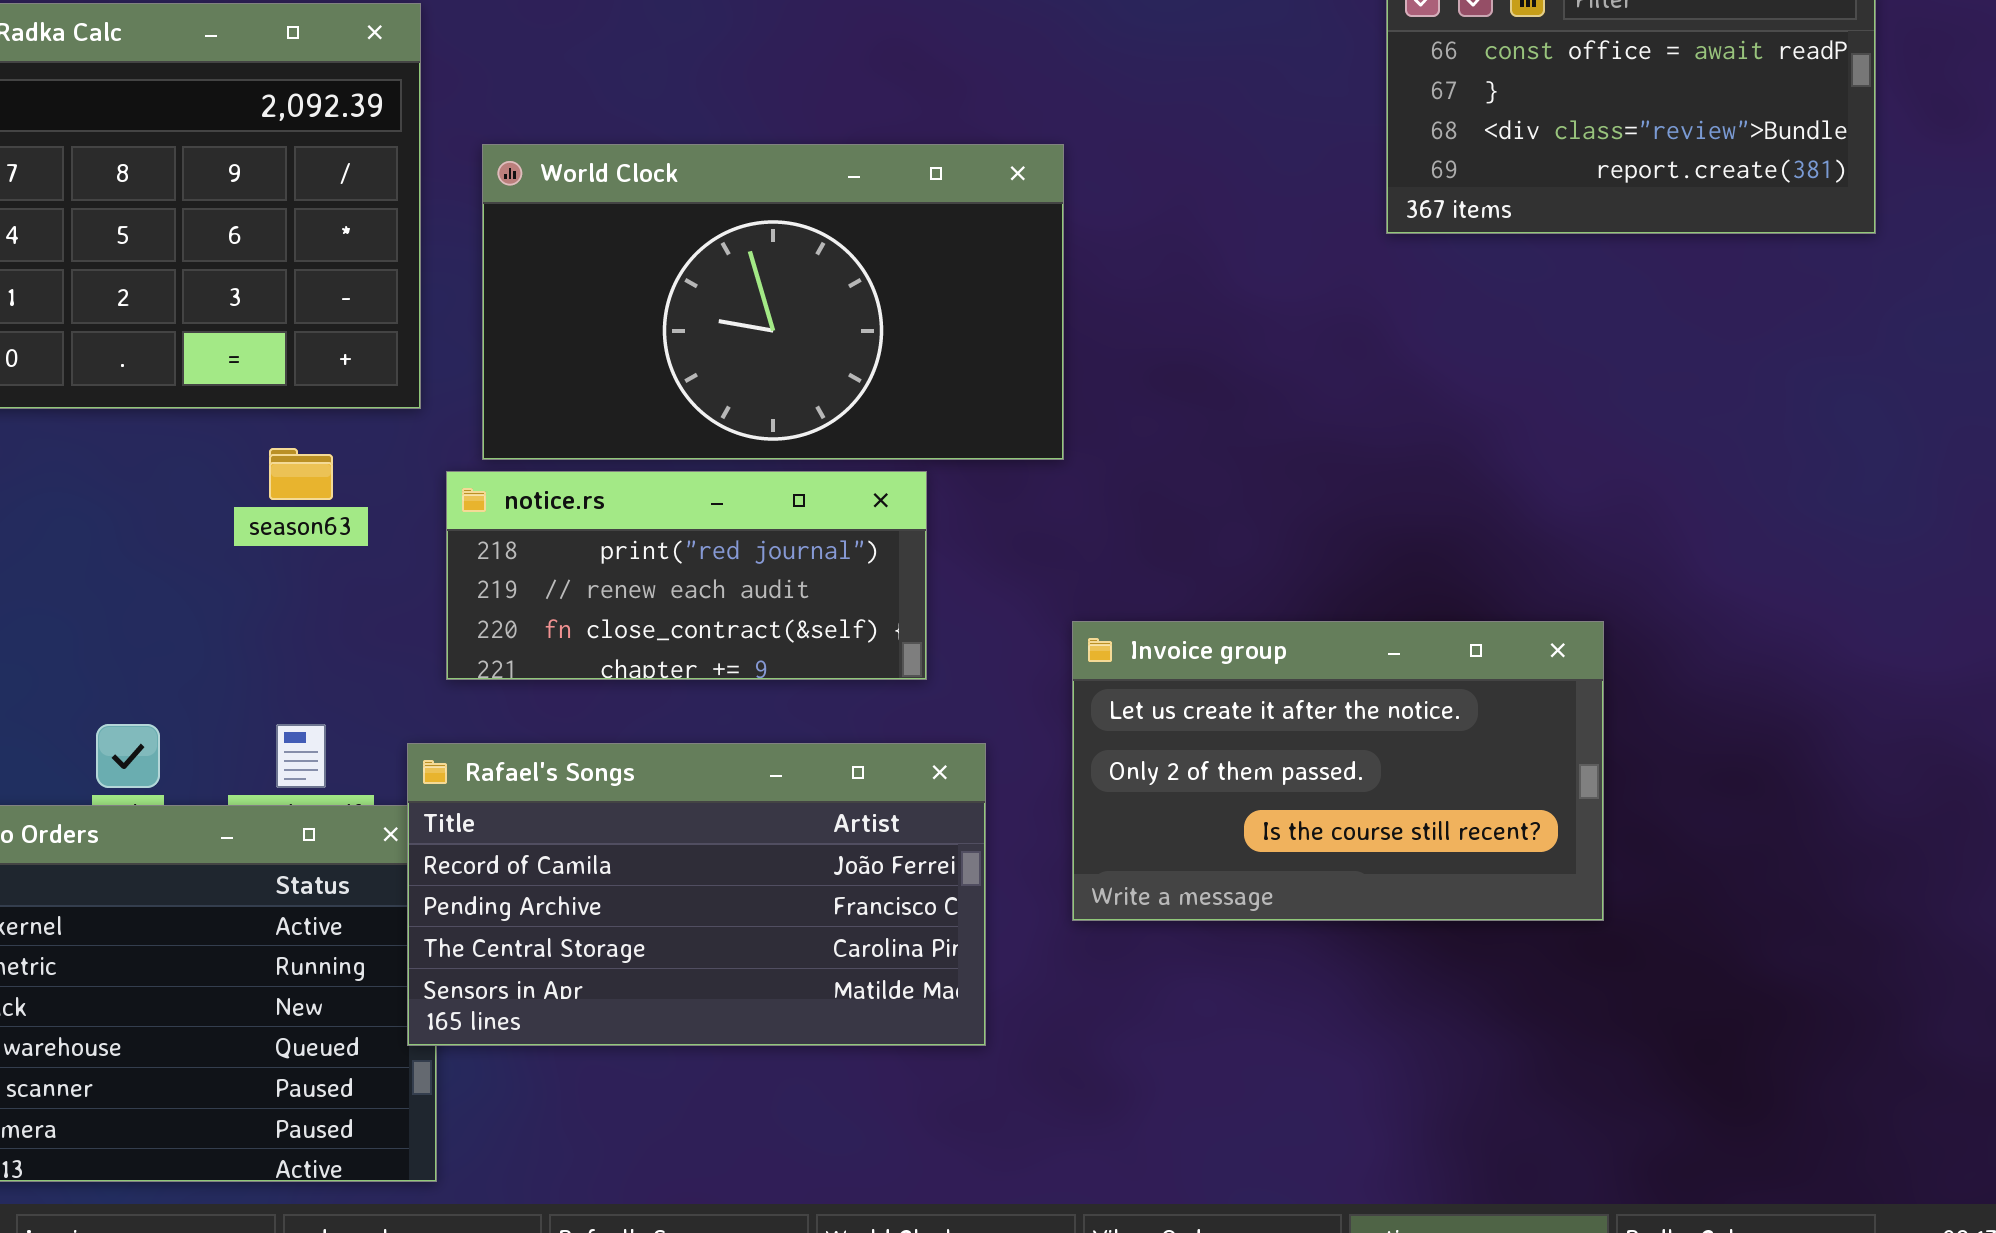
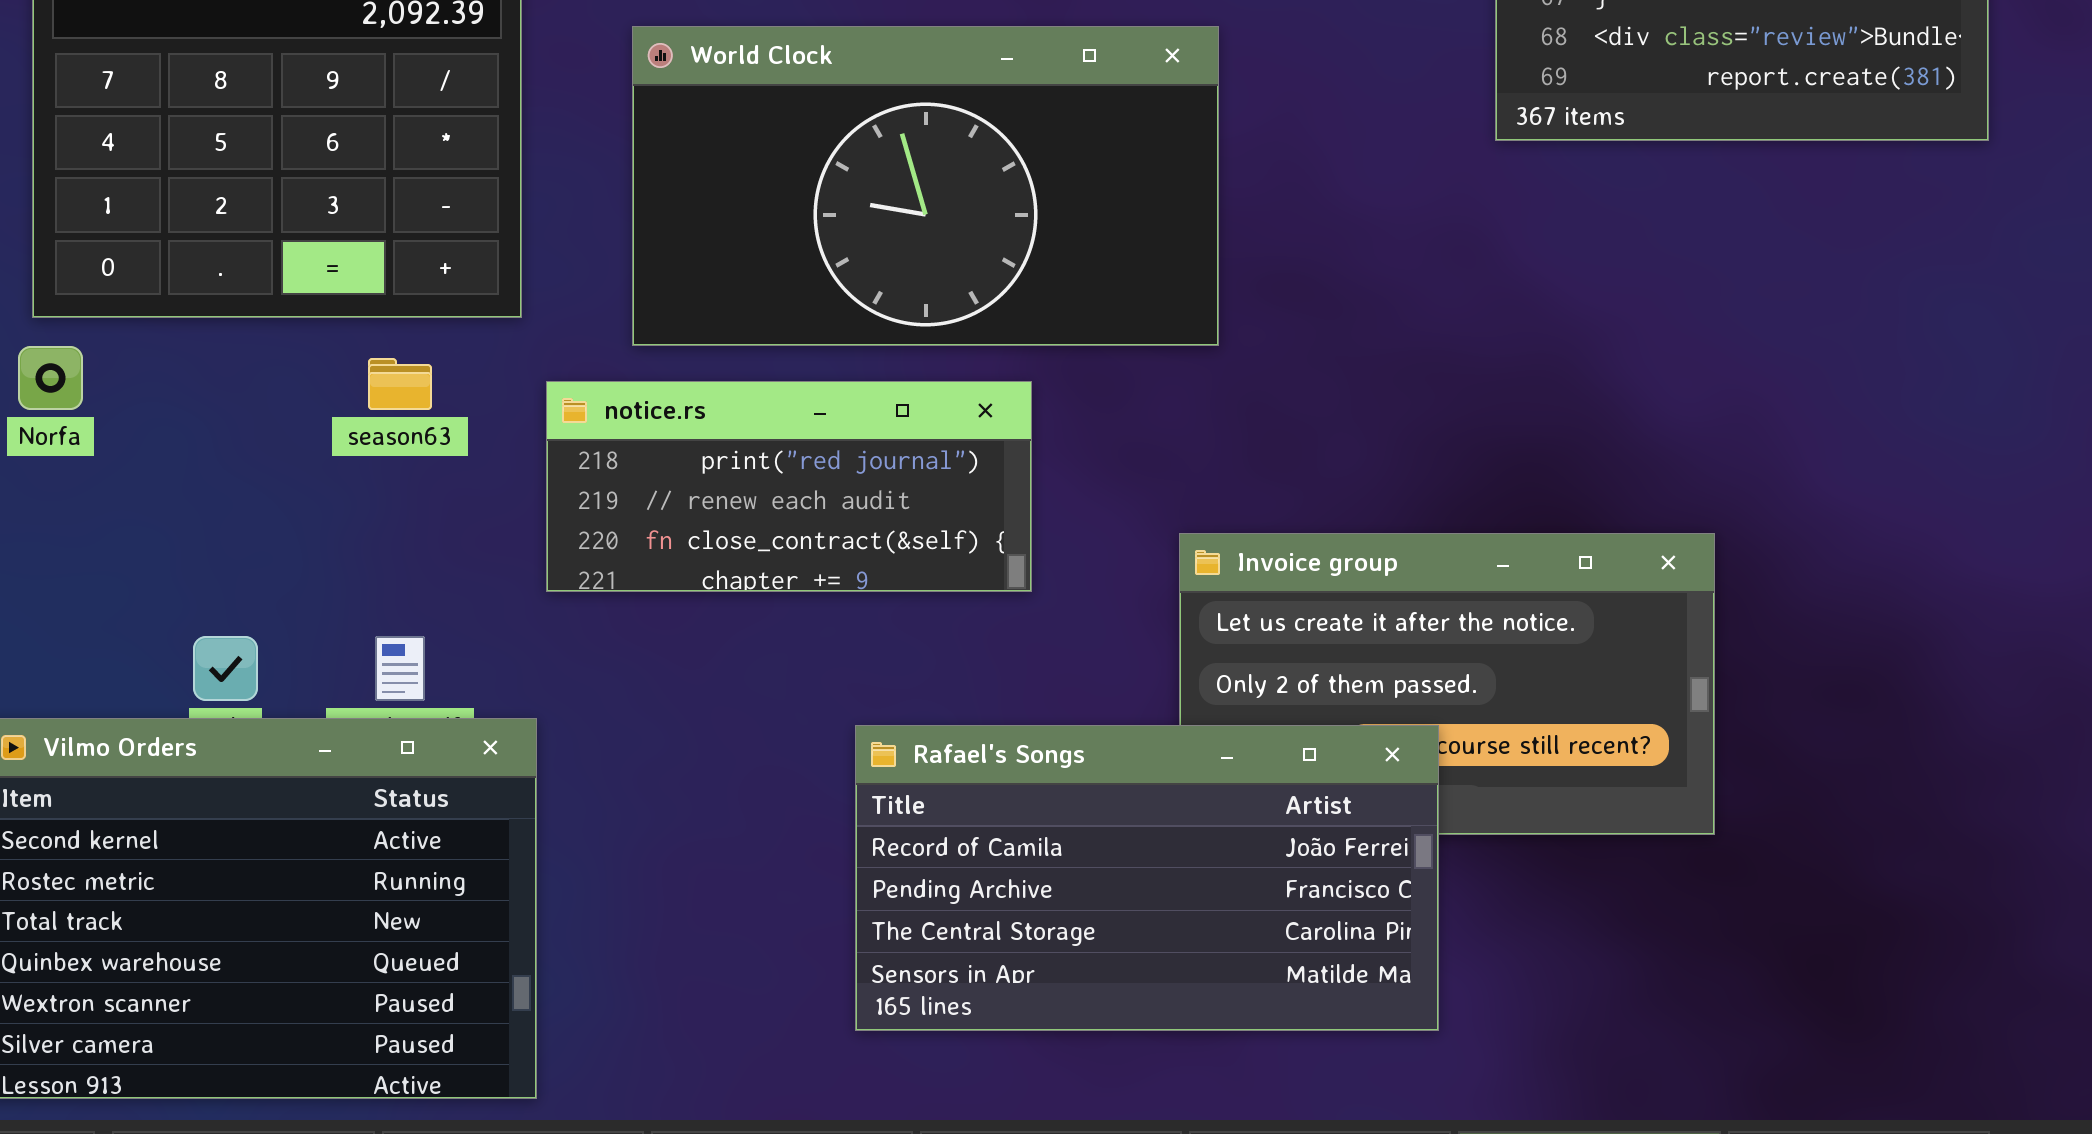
World Clock: [482,144,1064,460] -> [632,26,1219,346], moved
Rafael's Songs: [407,743,986,1046] -> [855,725,1439,1031], moved

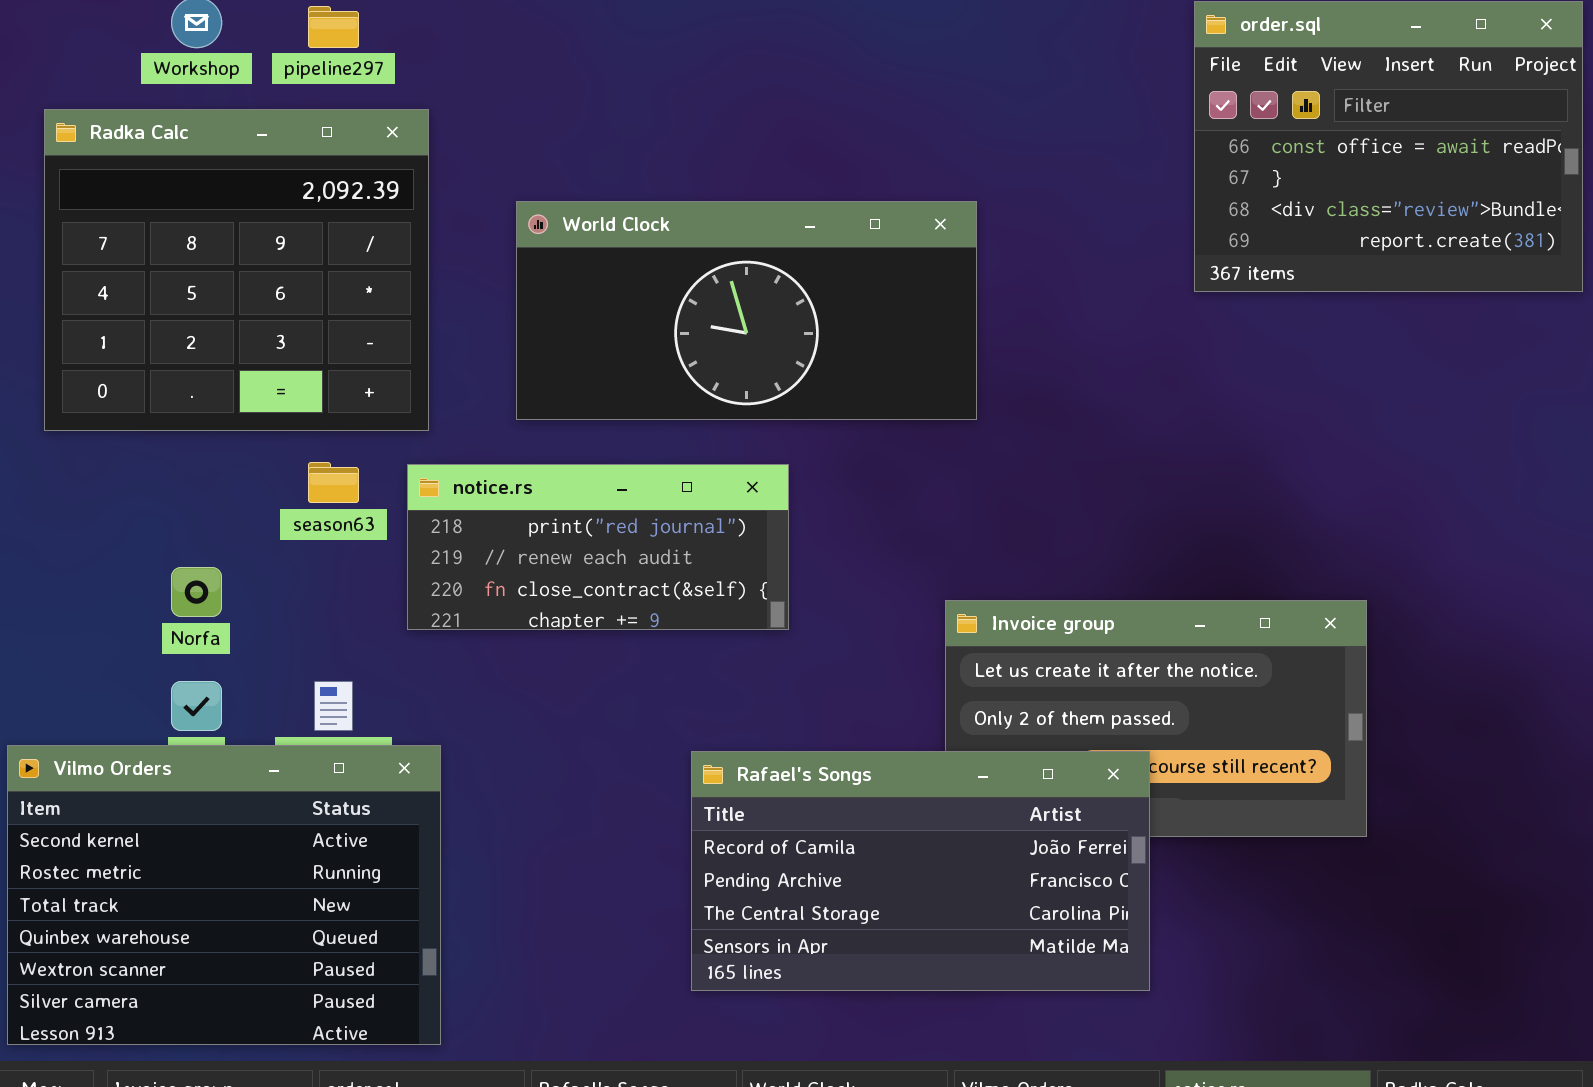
World Clock: [632,26,1219,346] -> [516,201,977,420], resized
Norfa: [18,346,83,410] -> [171,567,222,617], moved
notice.rs: [546,381,1032,592] -> [407,464,789,630], moved

